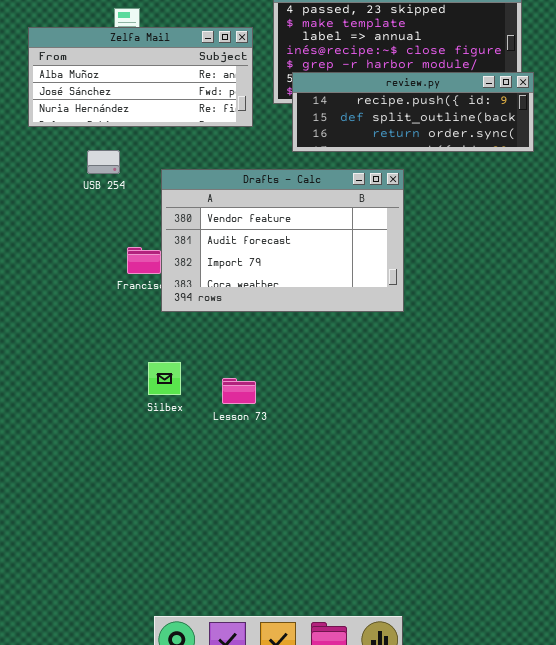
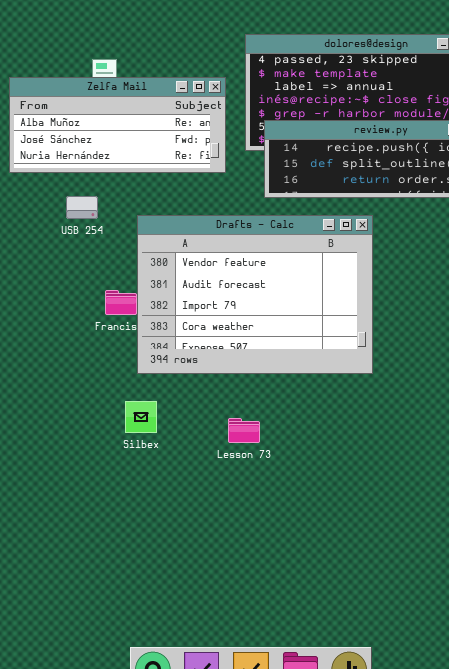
Drafts - Calc: [161,169,404,312] -> [137,215,373,374], resized
Lesson 73: [222,378,256,404] -> [228,418,260,443], moved

